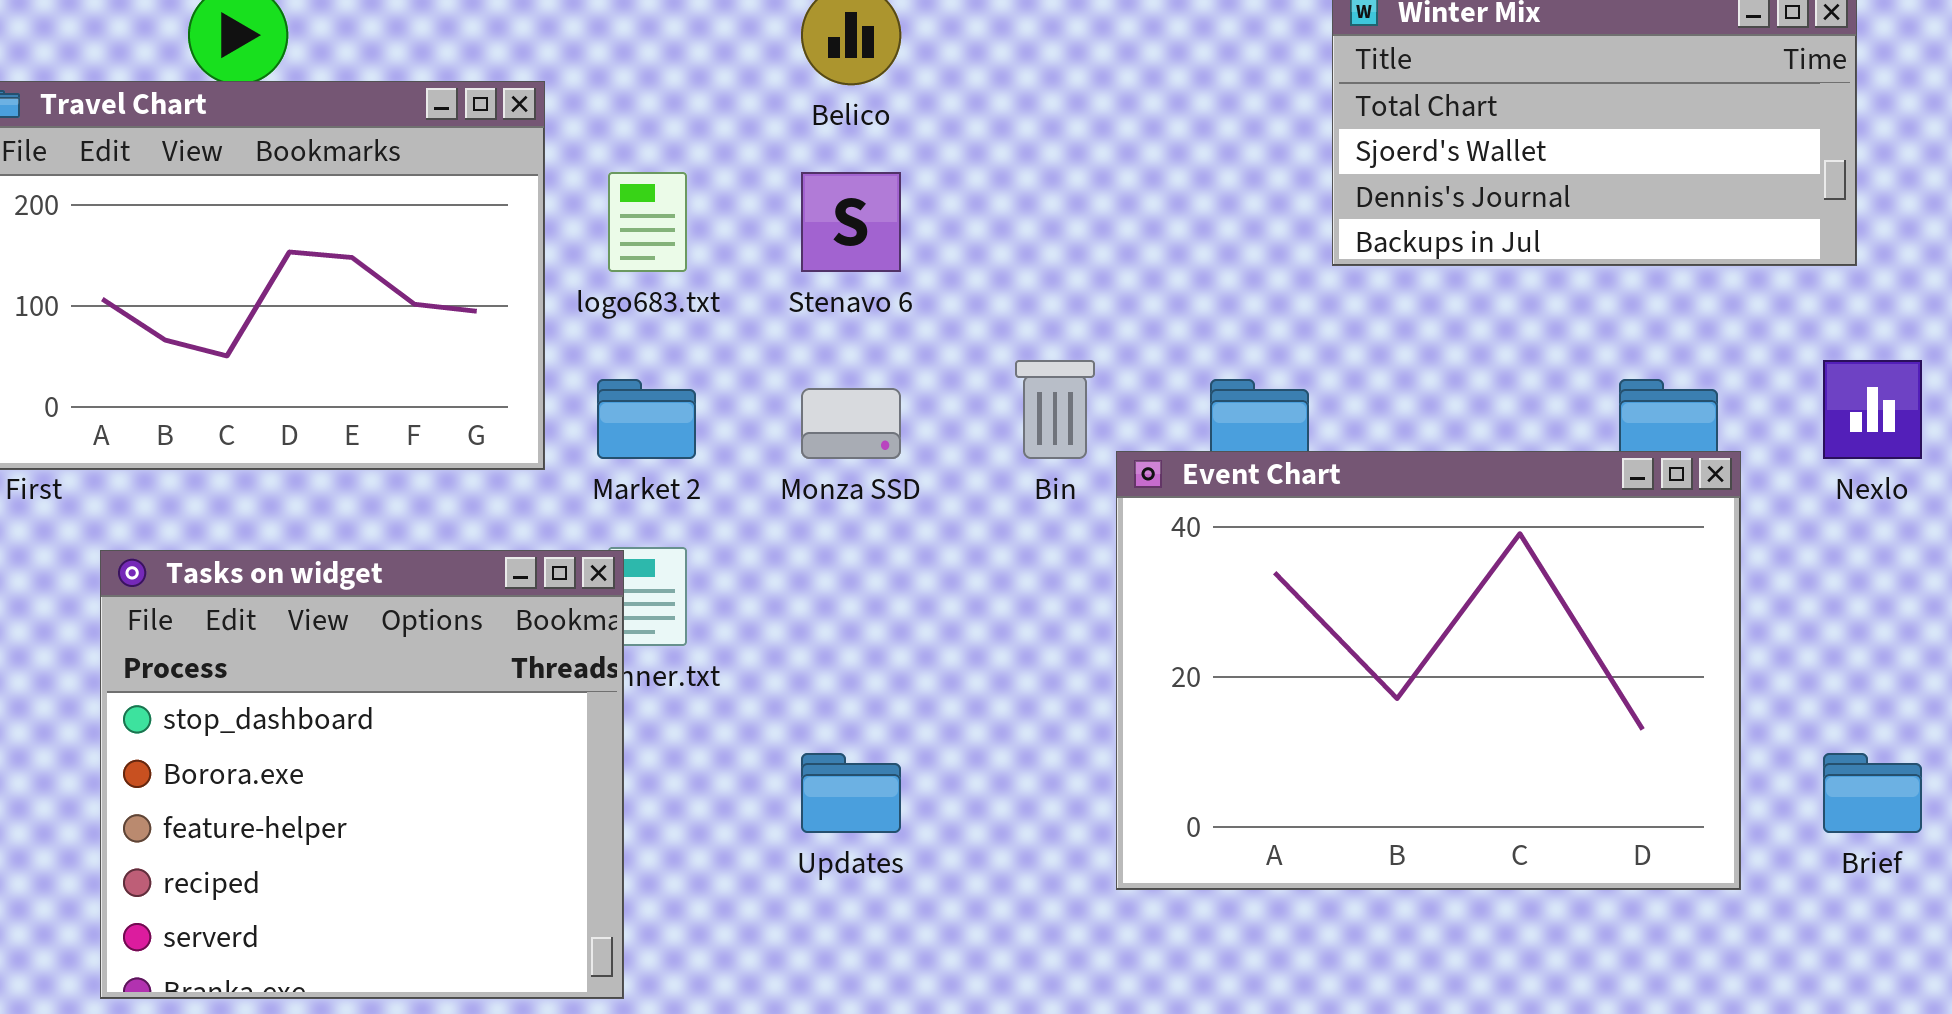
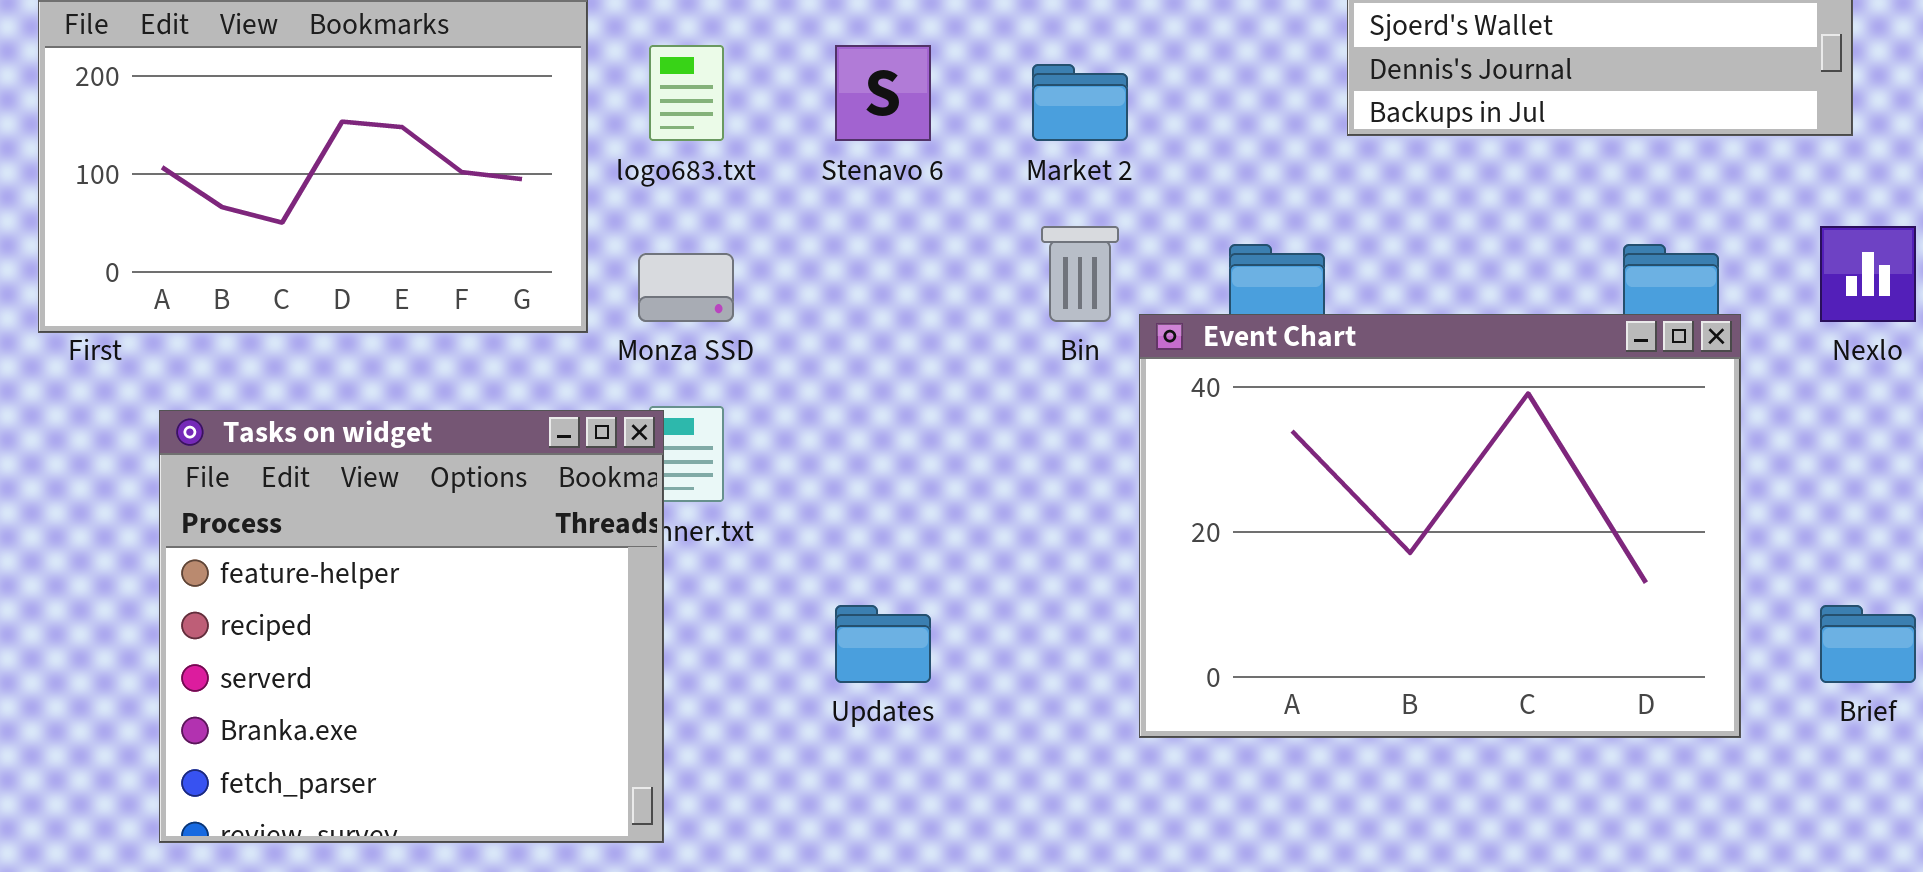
Market 2: [597,379,696,459] -> [1032,64,1128,141], moved
Monza SSD: [801,388,901,459] -> [638,253,734,322], moved
Tasks on widget: [100,550,624,999] -> [159,410,664,843], scrolled down 2 rows

